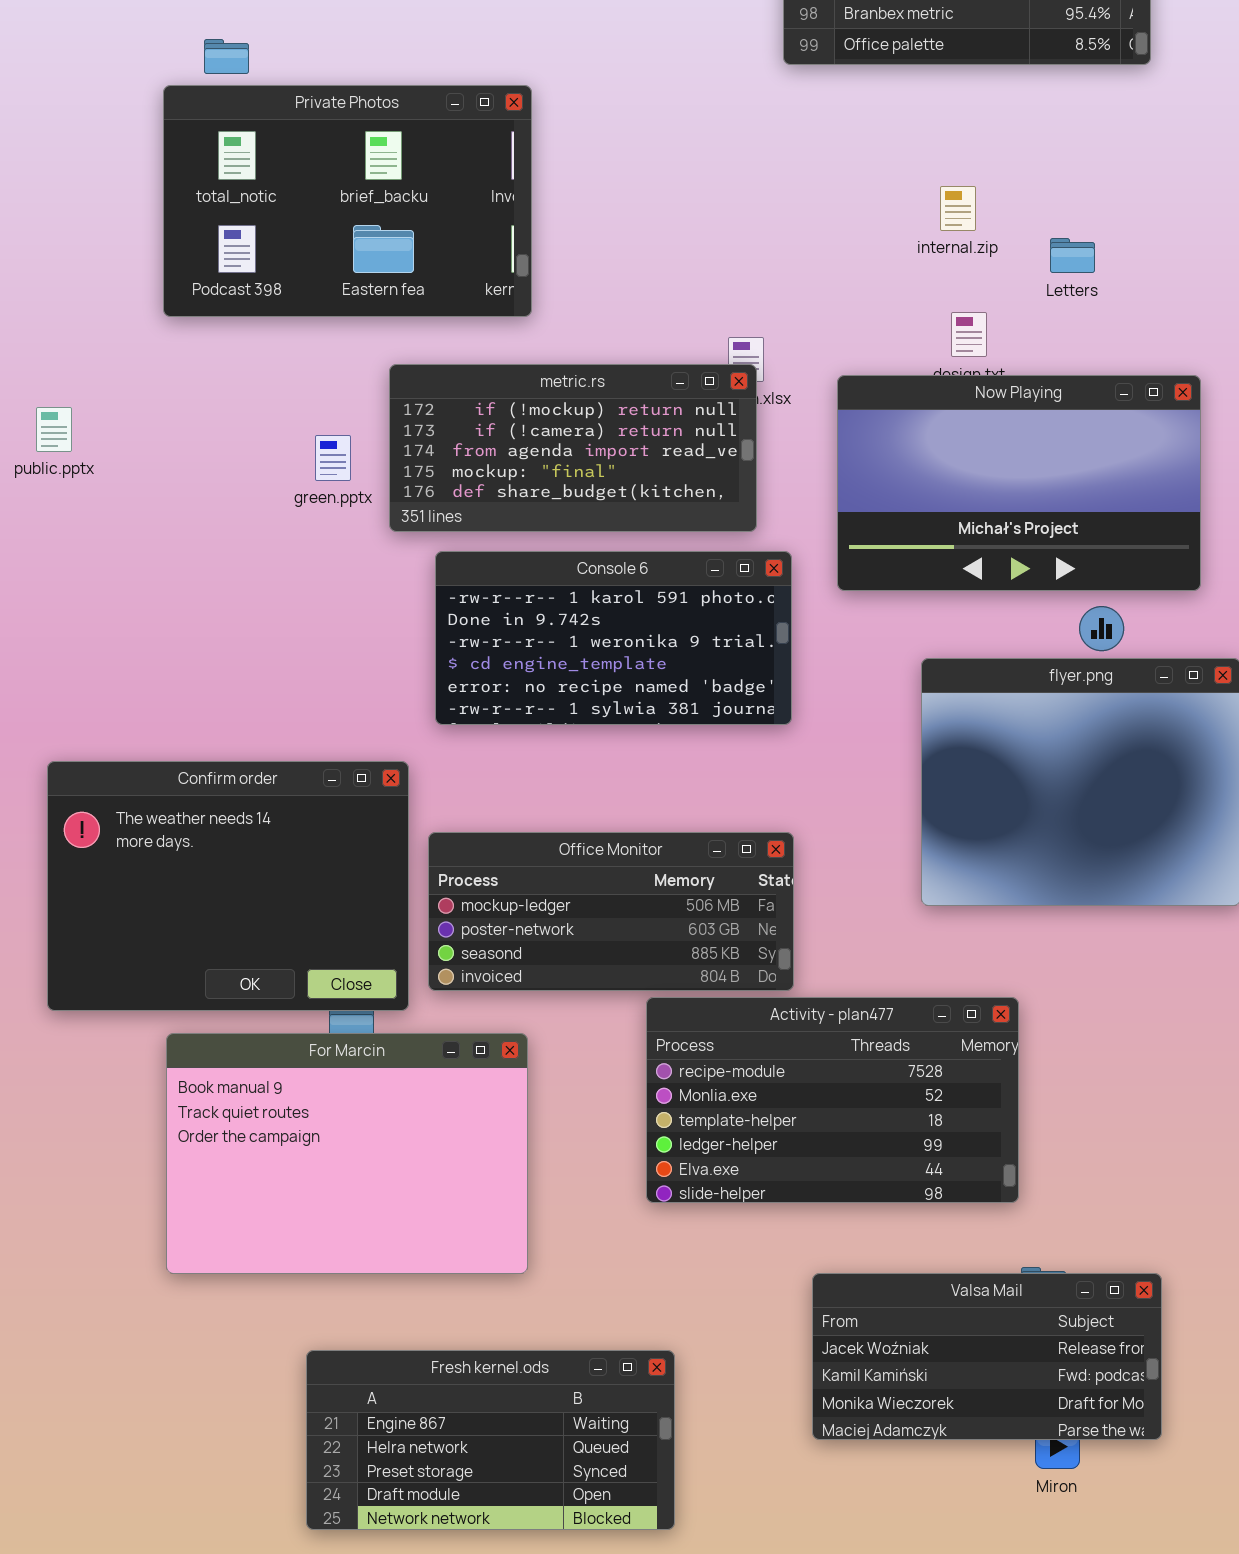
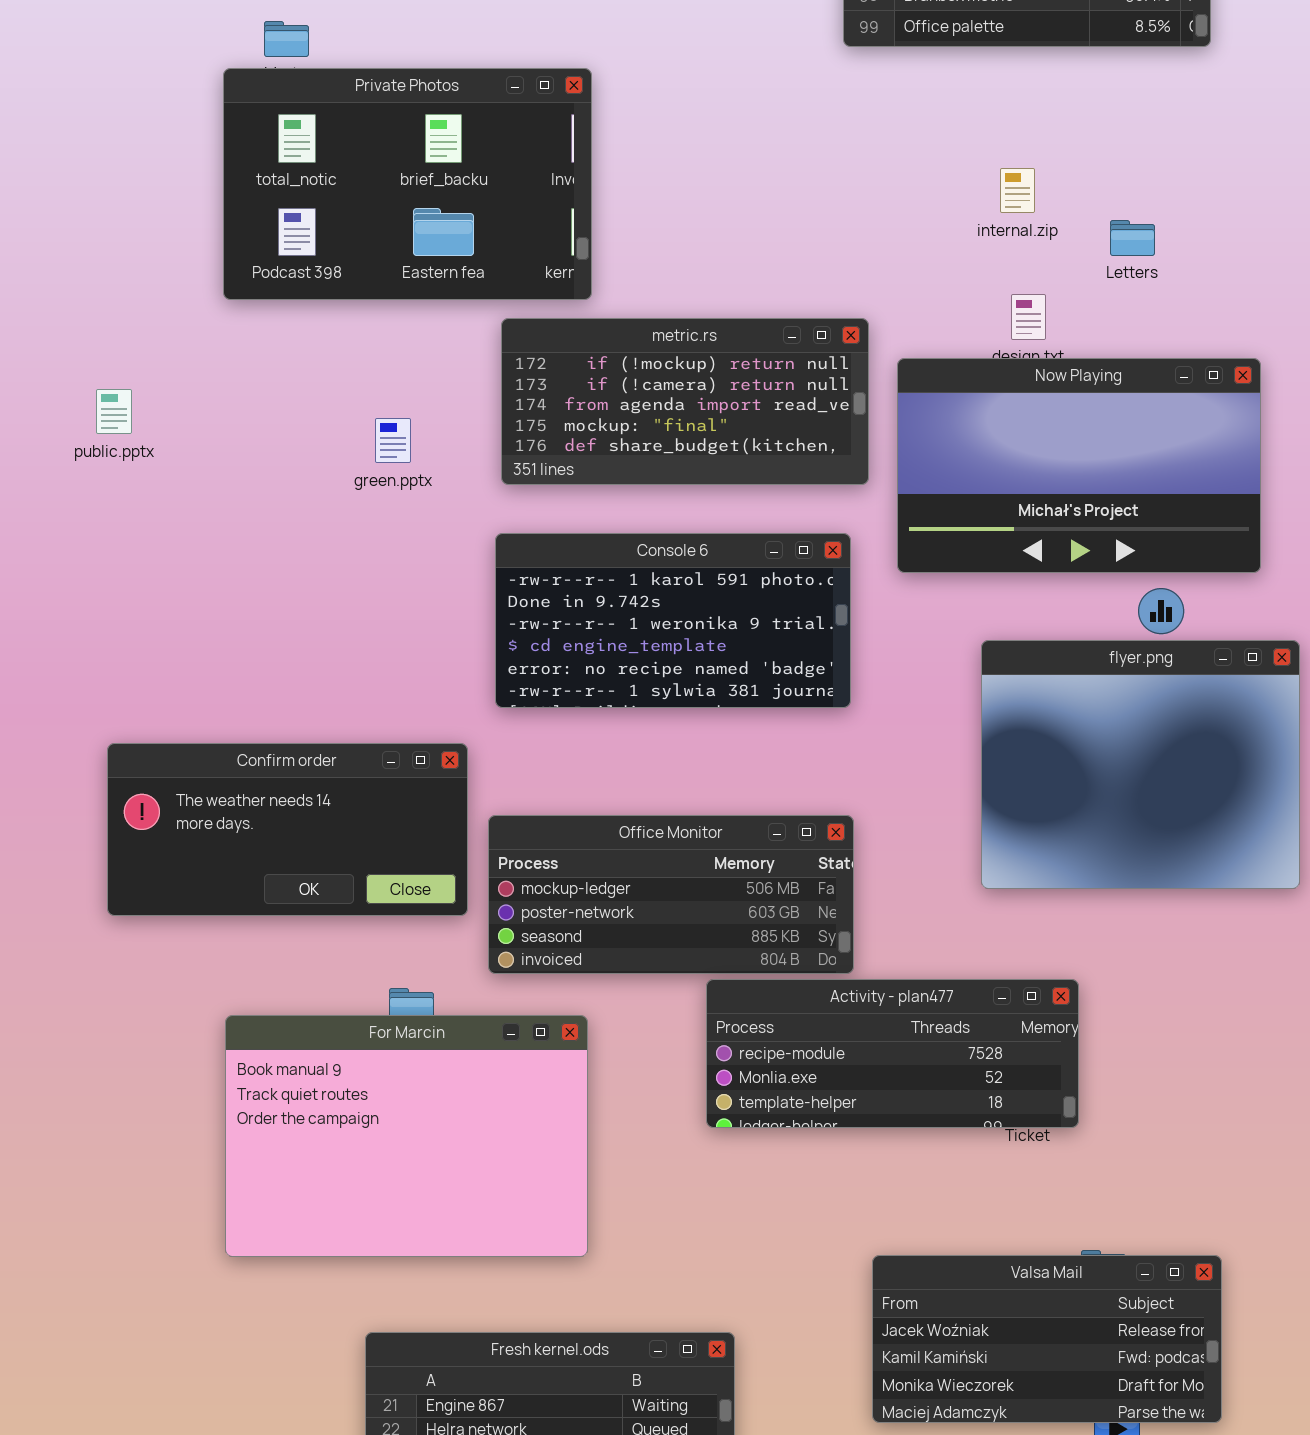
metric.rs: [389,364,757,532] -> [501,318,869,485], moved
Confirm order: [47,761,409,1011] -> [107,743,468,916], resized
Activity - plan477: [646,997,1019,1203] -> [706,979,1079,1128], resized

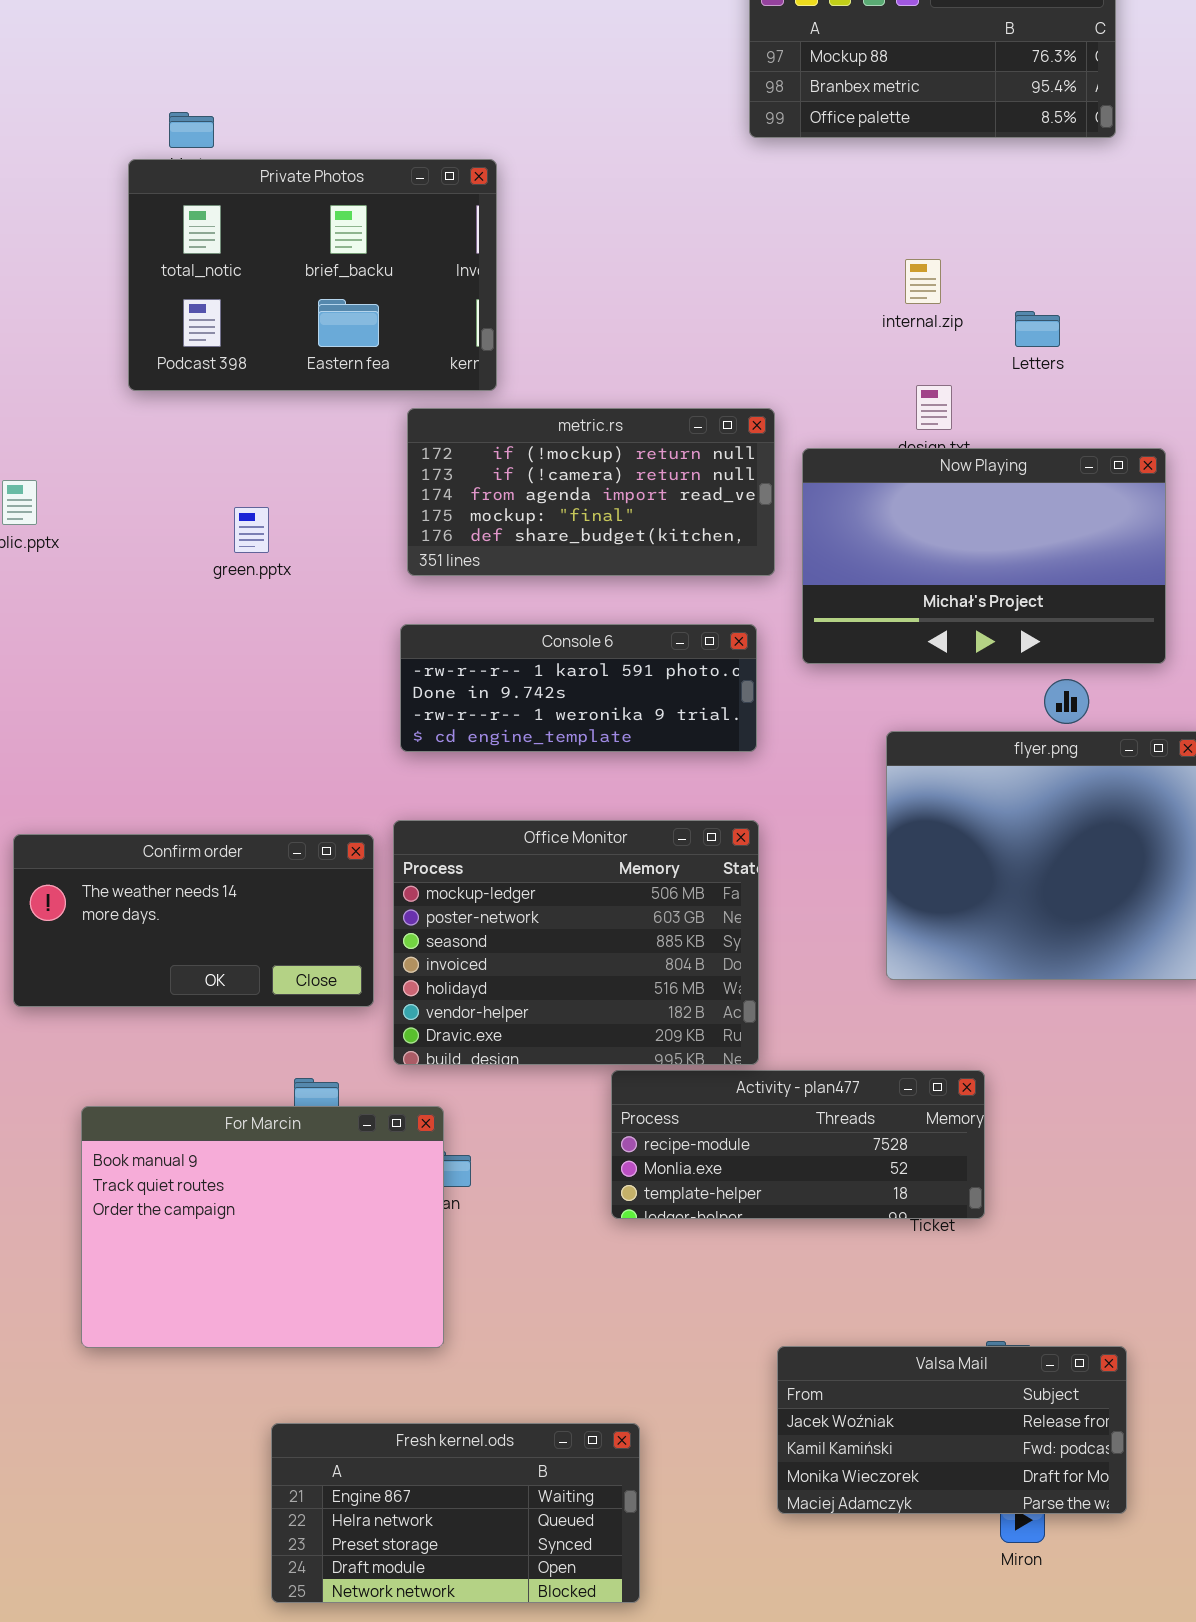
green.pptx: [375,418,411,463] -> [234,507,269,553], moved
Console 6: [495,533,851,708] -> [400,624,757,752], resized
Office Monitor: [488,815,854,974] -> [393,820,759,1065], resized
For Marcin: [225,1015,588,1257] -> [81,1106,444,1348], moved

